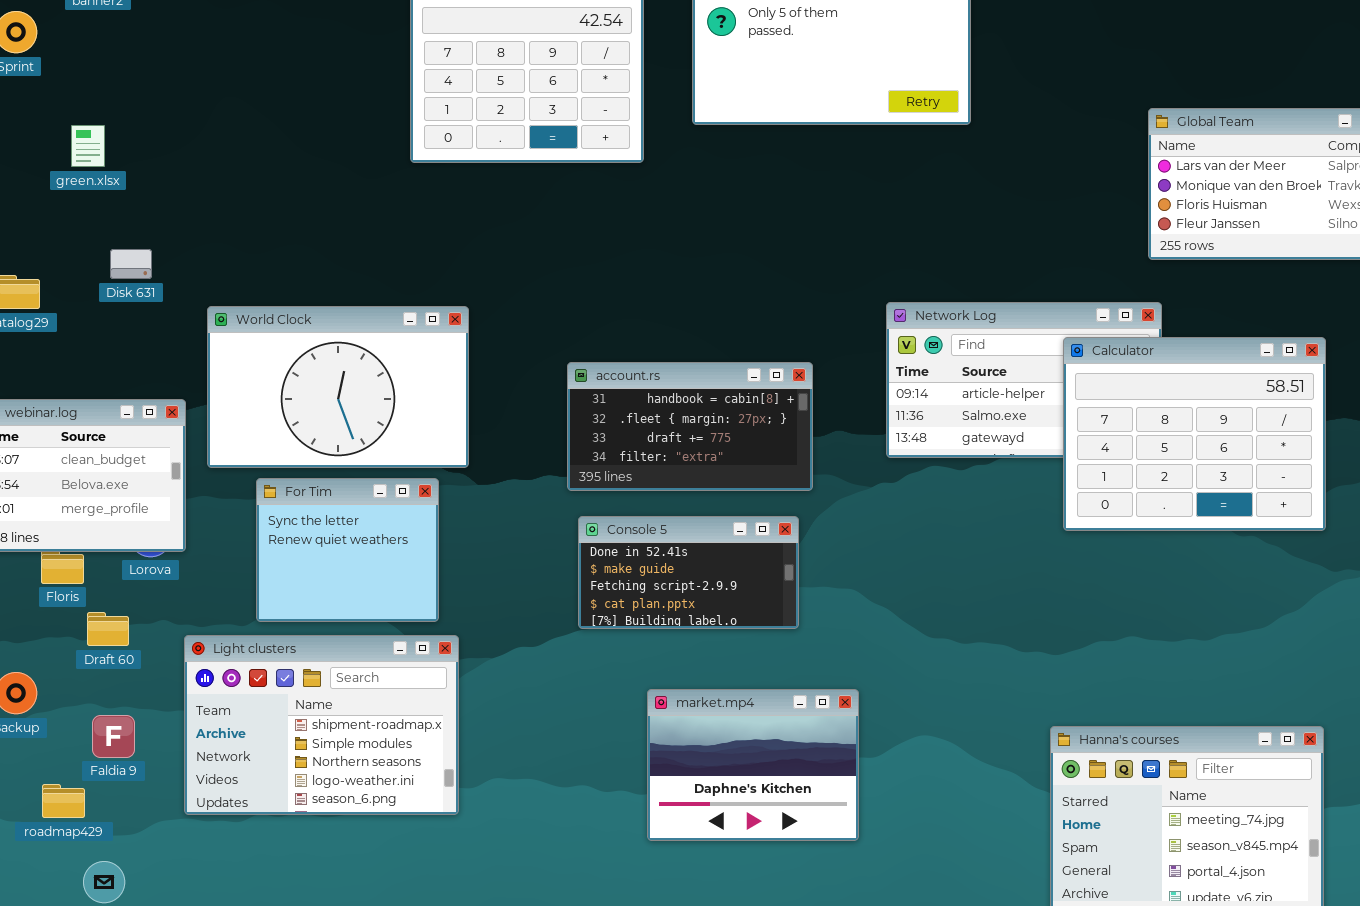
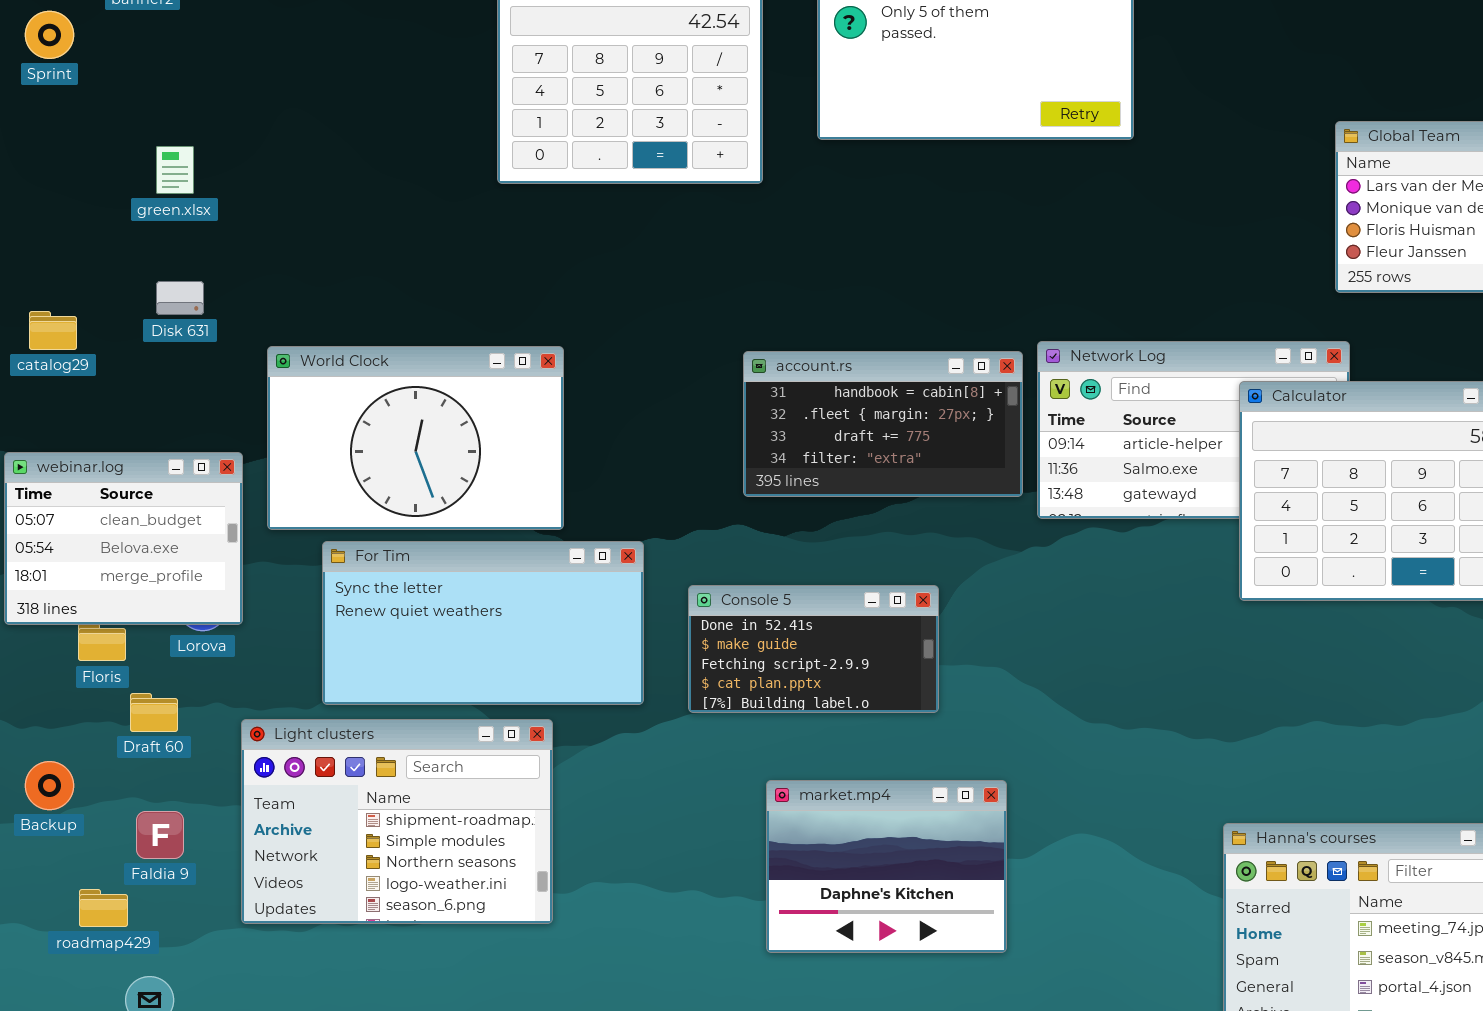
green.xlsx: [71,125,105,167] -> [156,146,194,194], moved
account.rs: [567,362,813,491] -> [743,351,1023,497], moved
For Tim: [256,478,439,622] -> [322,541,644,705], resized

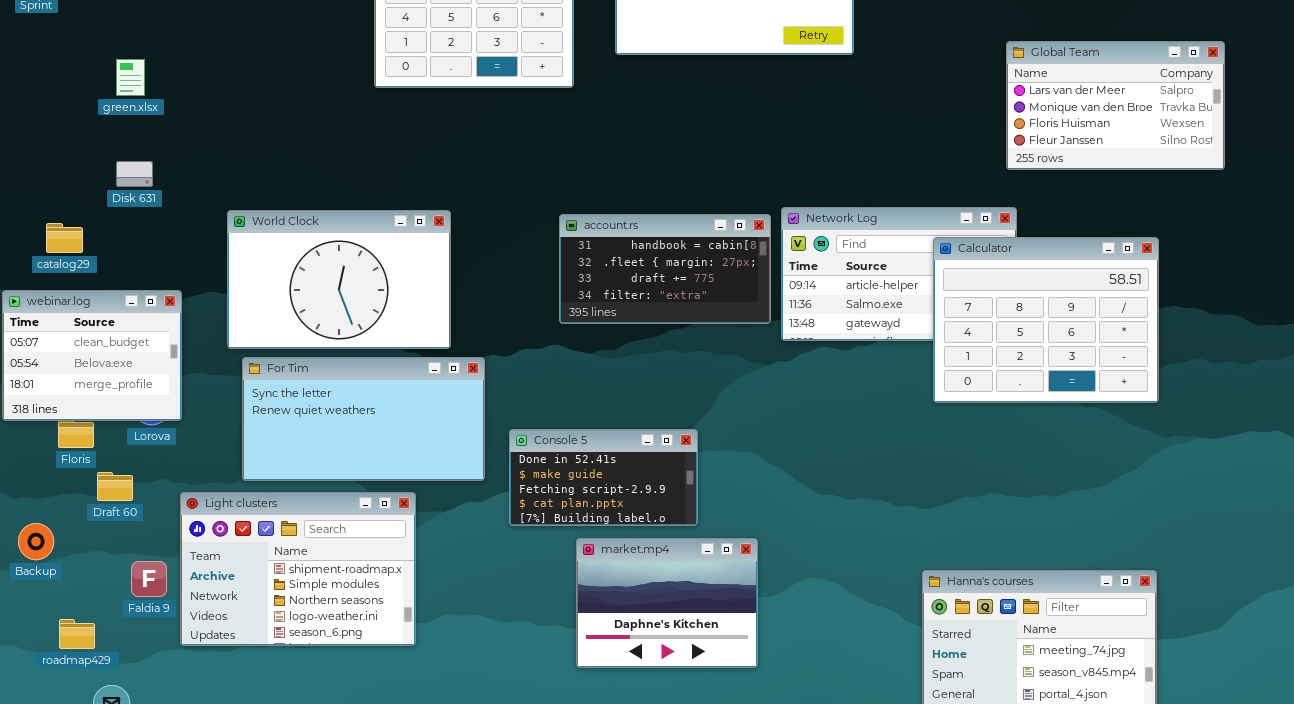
catalog29: [29,311,77,350] -> [46,223,83,253], moved
World Clock: [267,346,564,530] -> [227,210,451,349], moved
Console 5: [688,585,939,713] -> [509,429,698,526], moved
Faldia 9: [136,811,184,859] -> [131,561,167,597], moved

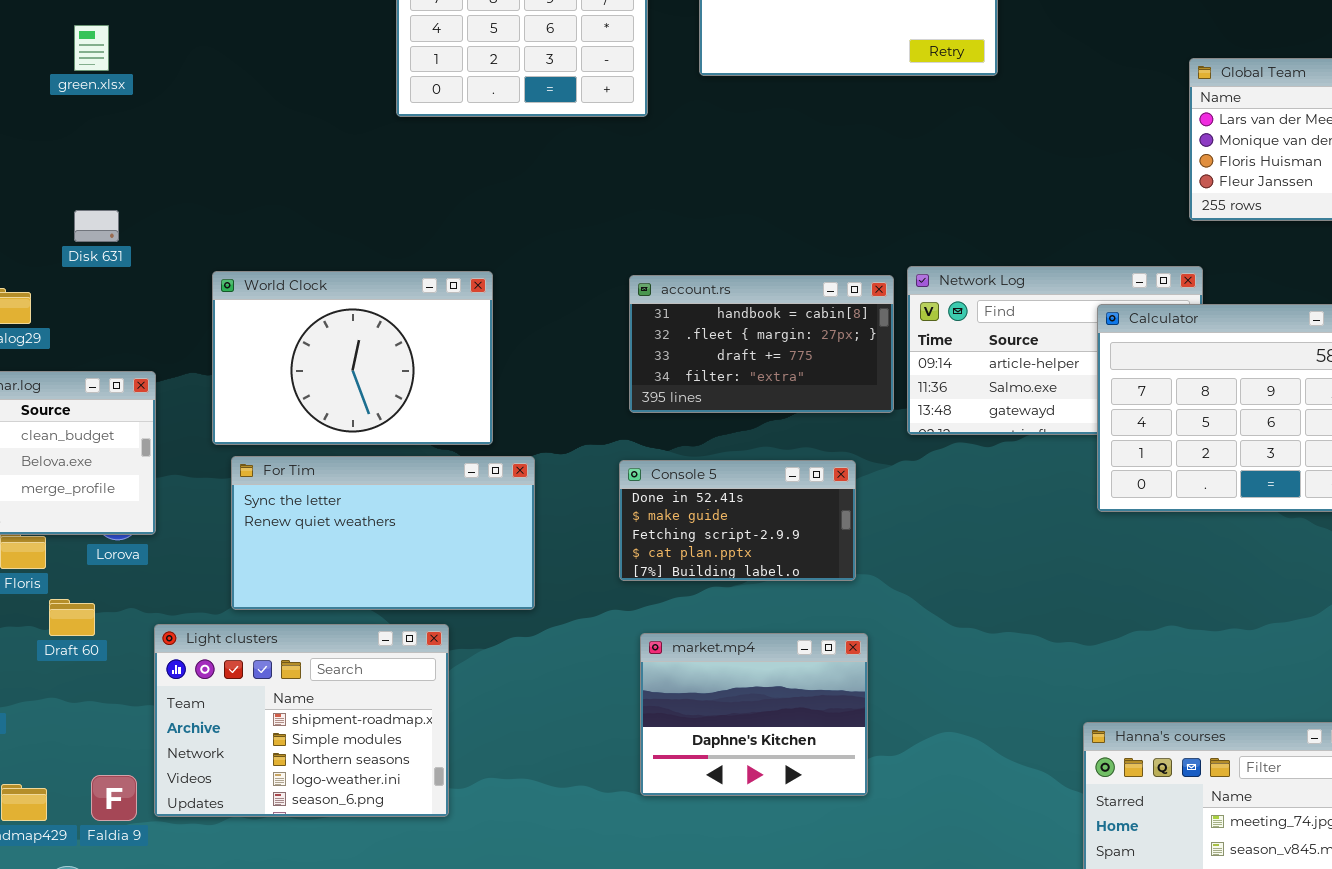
green.xlsx: [116,59,145,96] -> [74,25,109,71], moved
Console 5: [509,429,698,526] -> [619,460,856,581], moved
market.mp4: [576,538,758,668] -> [640,633,868,796], moved
Faldia 9: [131,561,167,597] -> [91,775,137,821], moved

